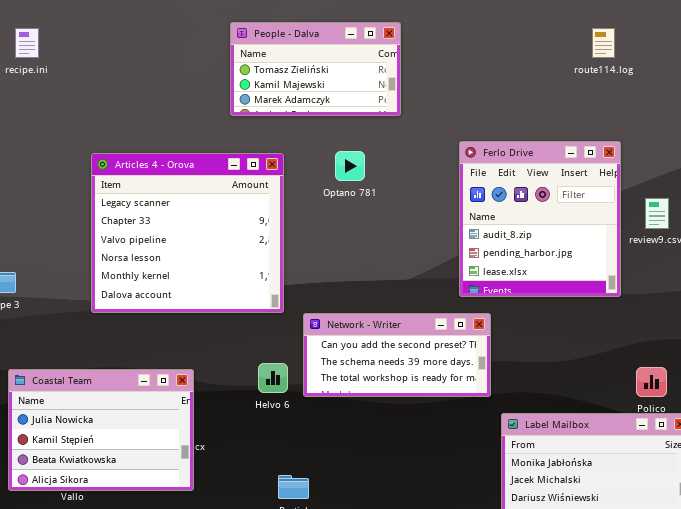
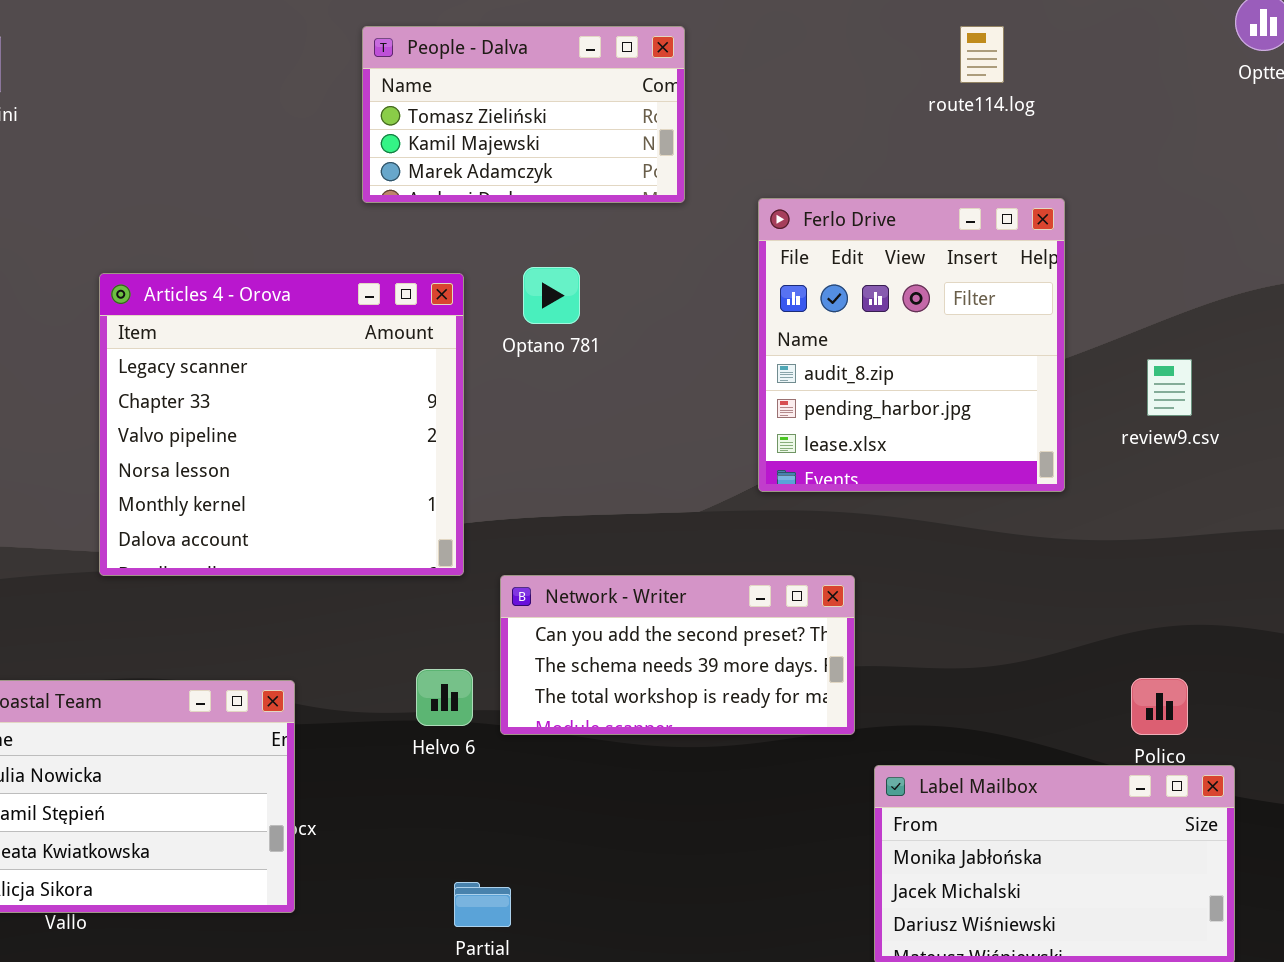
route114.log: [592,28,615,58] -> [960,26,1004,83], moved
Ferlo Drive: [459,141,621,297] -> [758,198,1065,492], moved
Optano 781: [335,151,365,181] -> [523,267,580,324], moved

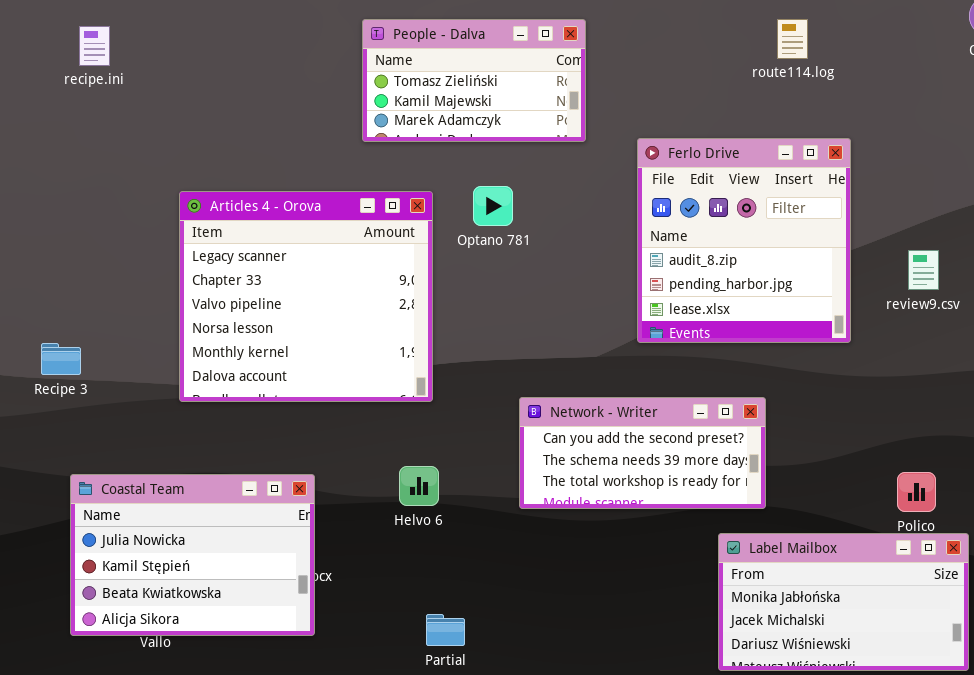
Network - Writer: [500,575,855,735] -> [519,397,766,509], moved

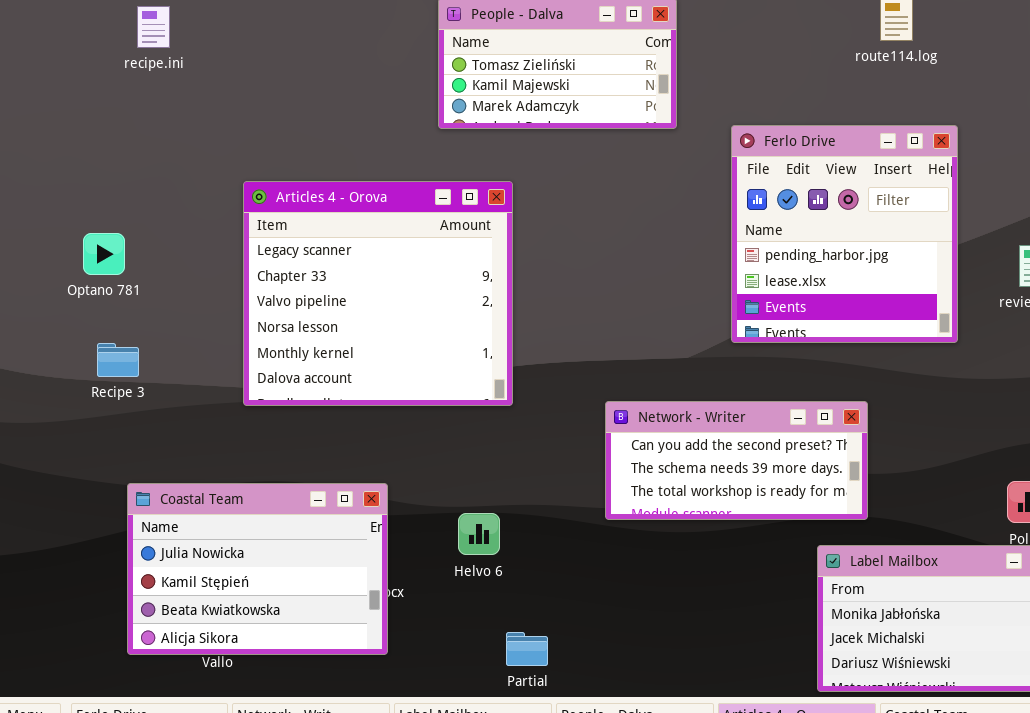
Ferlo Drive: [637,138,851,343] -> [731,125,958,343], scrolled down 1 row
Optano 781: [473,186,513,226] -> [83,233,125,275], moved
Helvo 6: [399,466,439,506] -> [458,513,500,555], moved

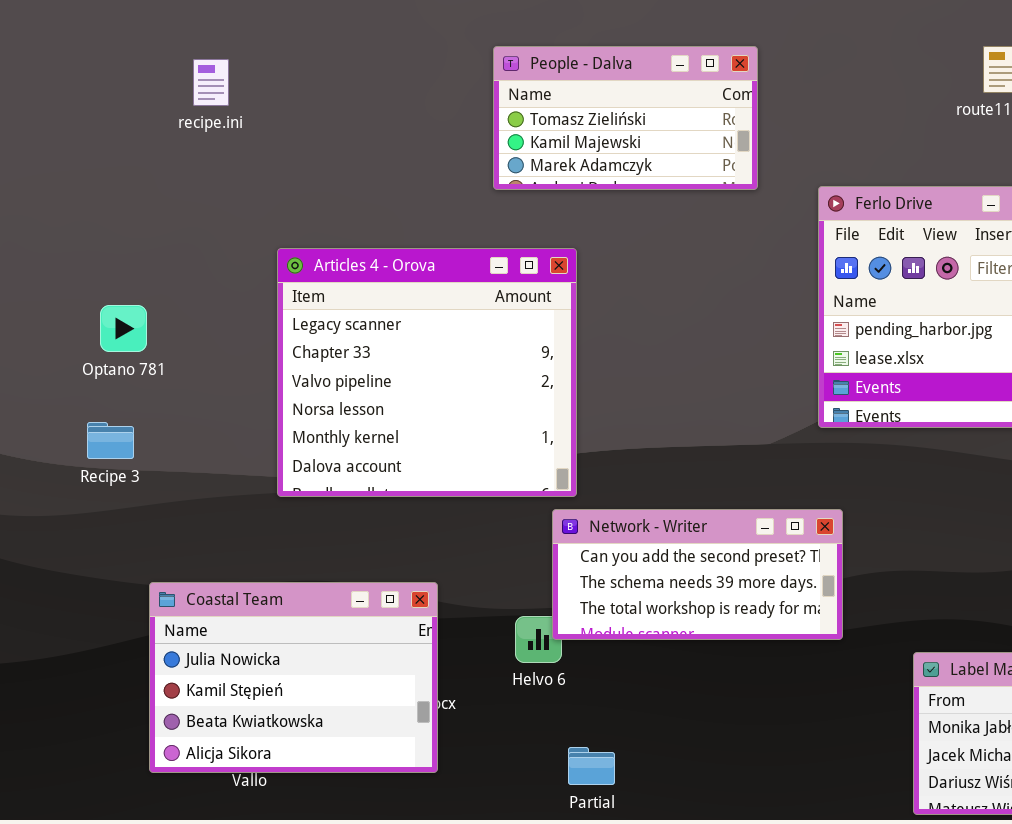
recipe.ini: [137,6,170,48] -> [193,59,229,106], moved
Recipe 3: [97,343,139,377] -> [87,422,134,459], moved
Network - Writer: [605,401,868,520] -> [552,509,843,640], moved

